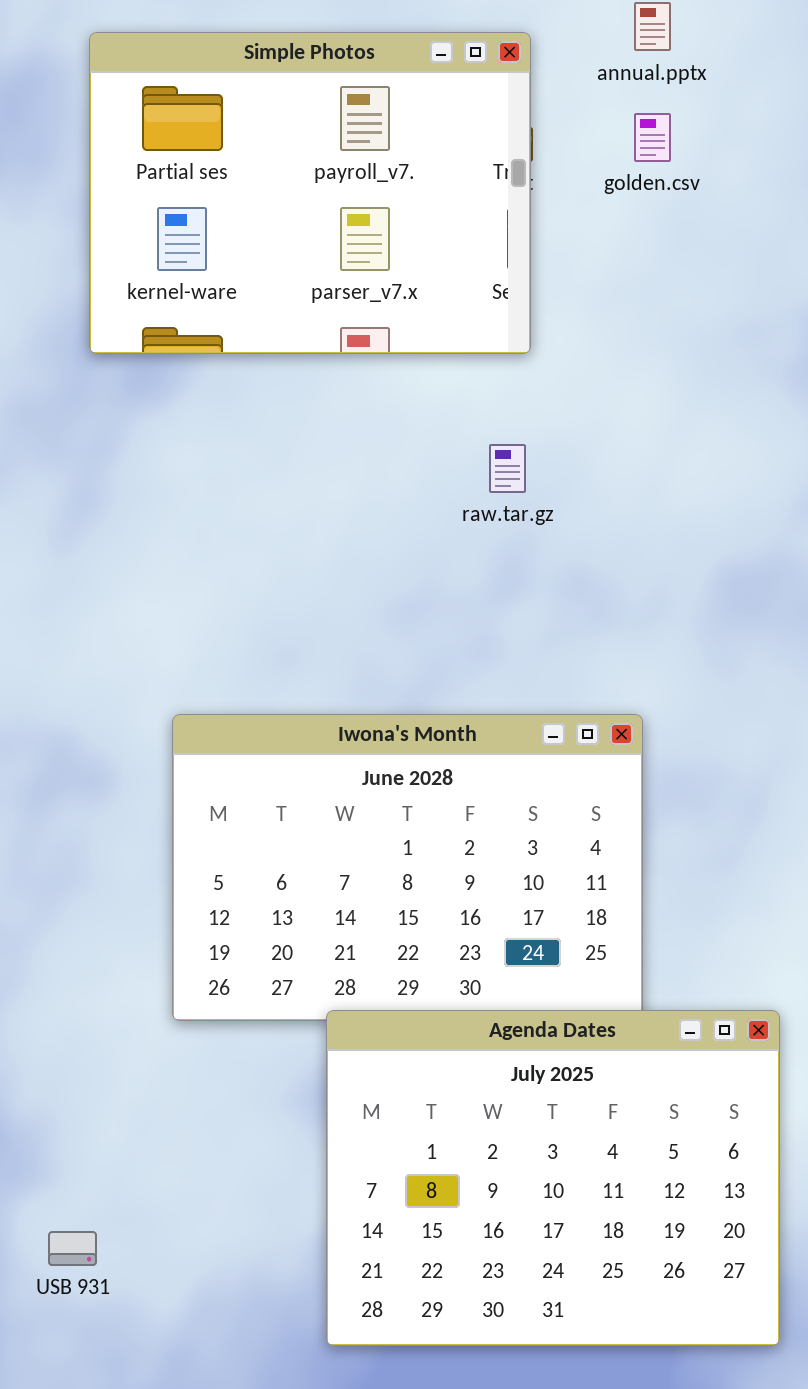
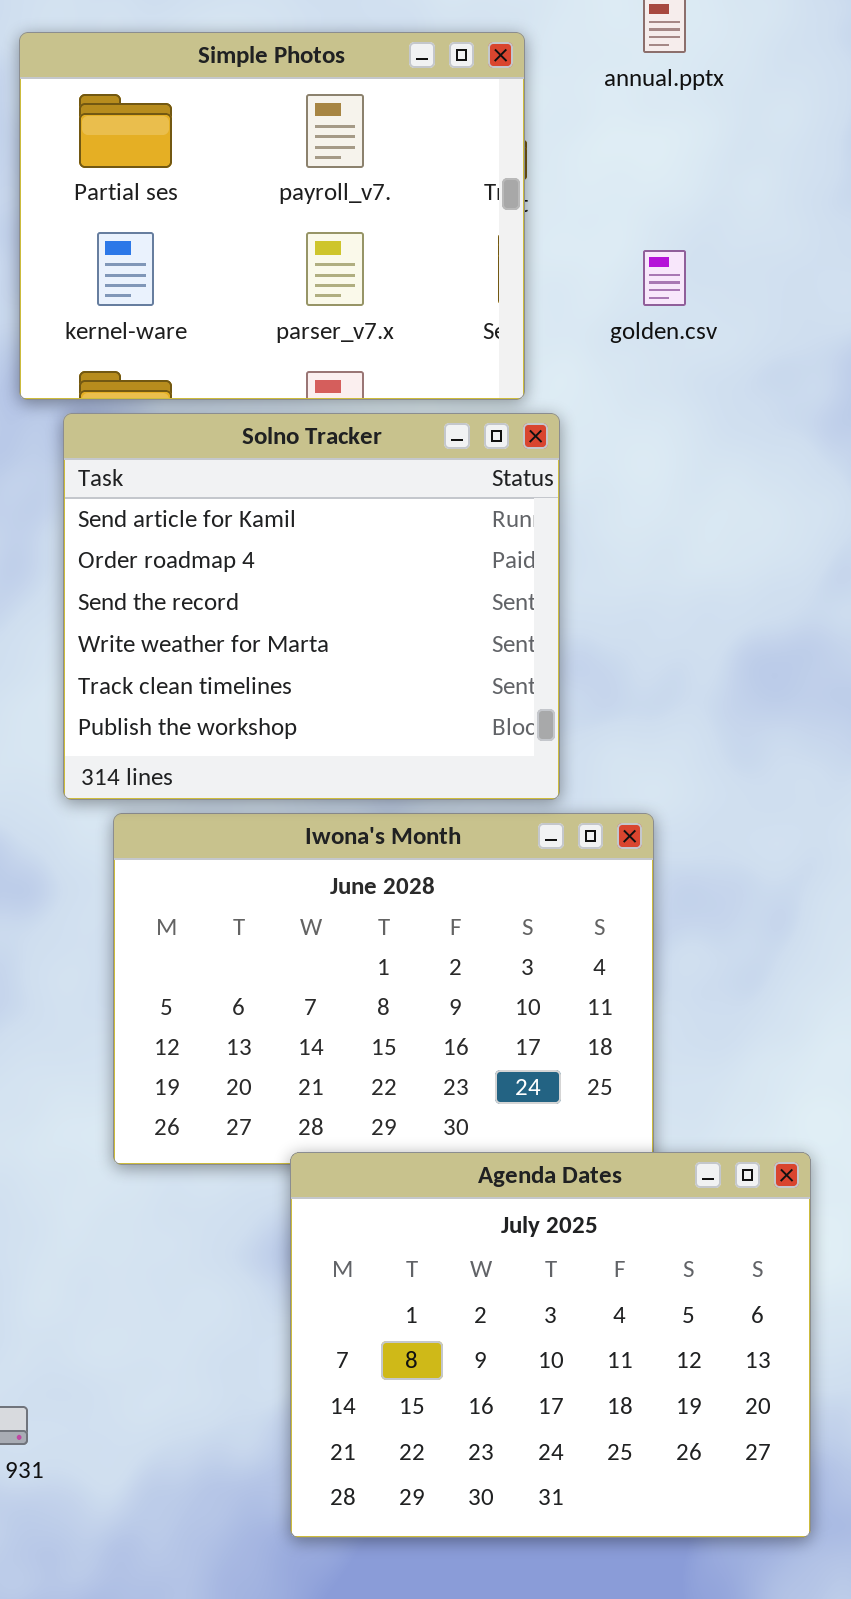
golden.csv: [634,113,671,162] -> [643,250,686,306], moved
Solno Tracker: none -> [63,413,560,800], opened

